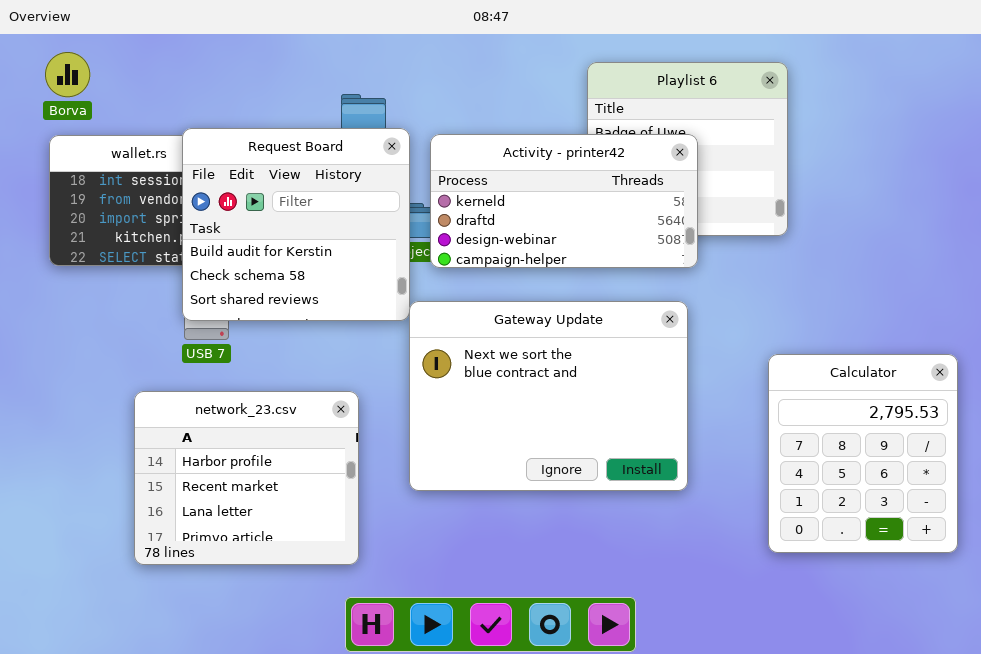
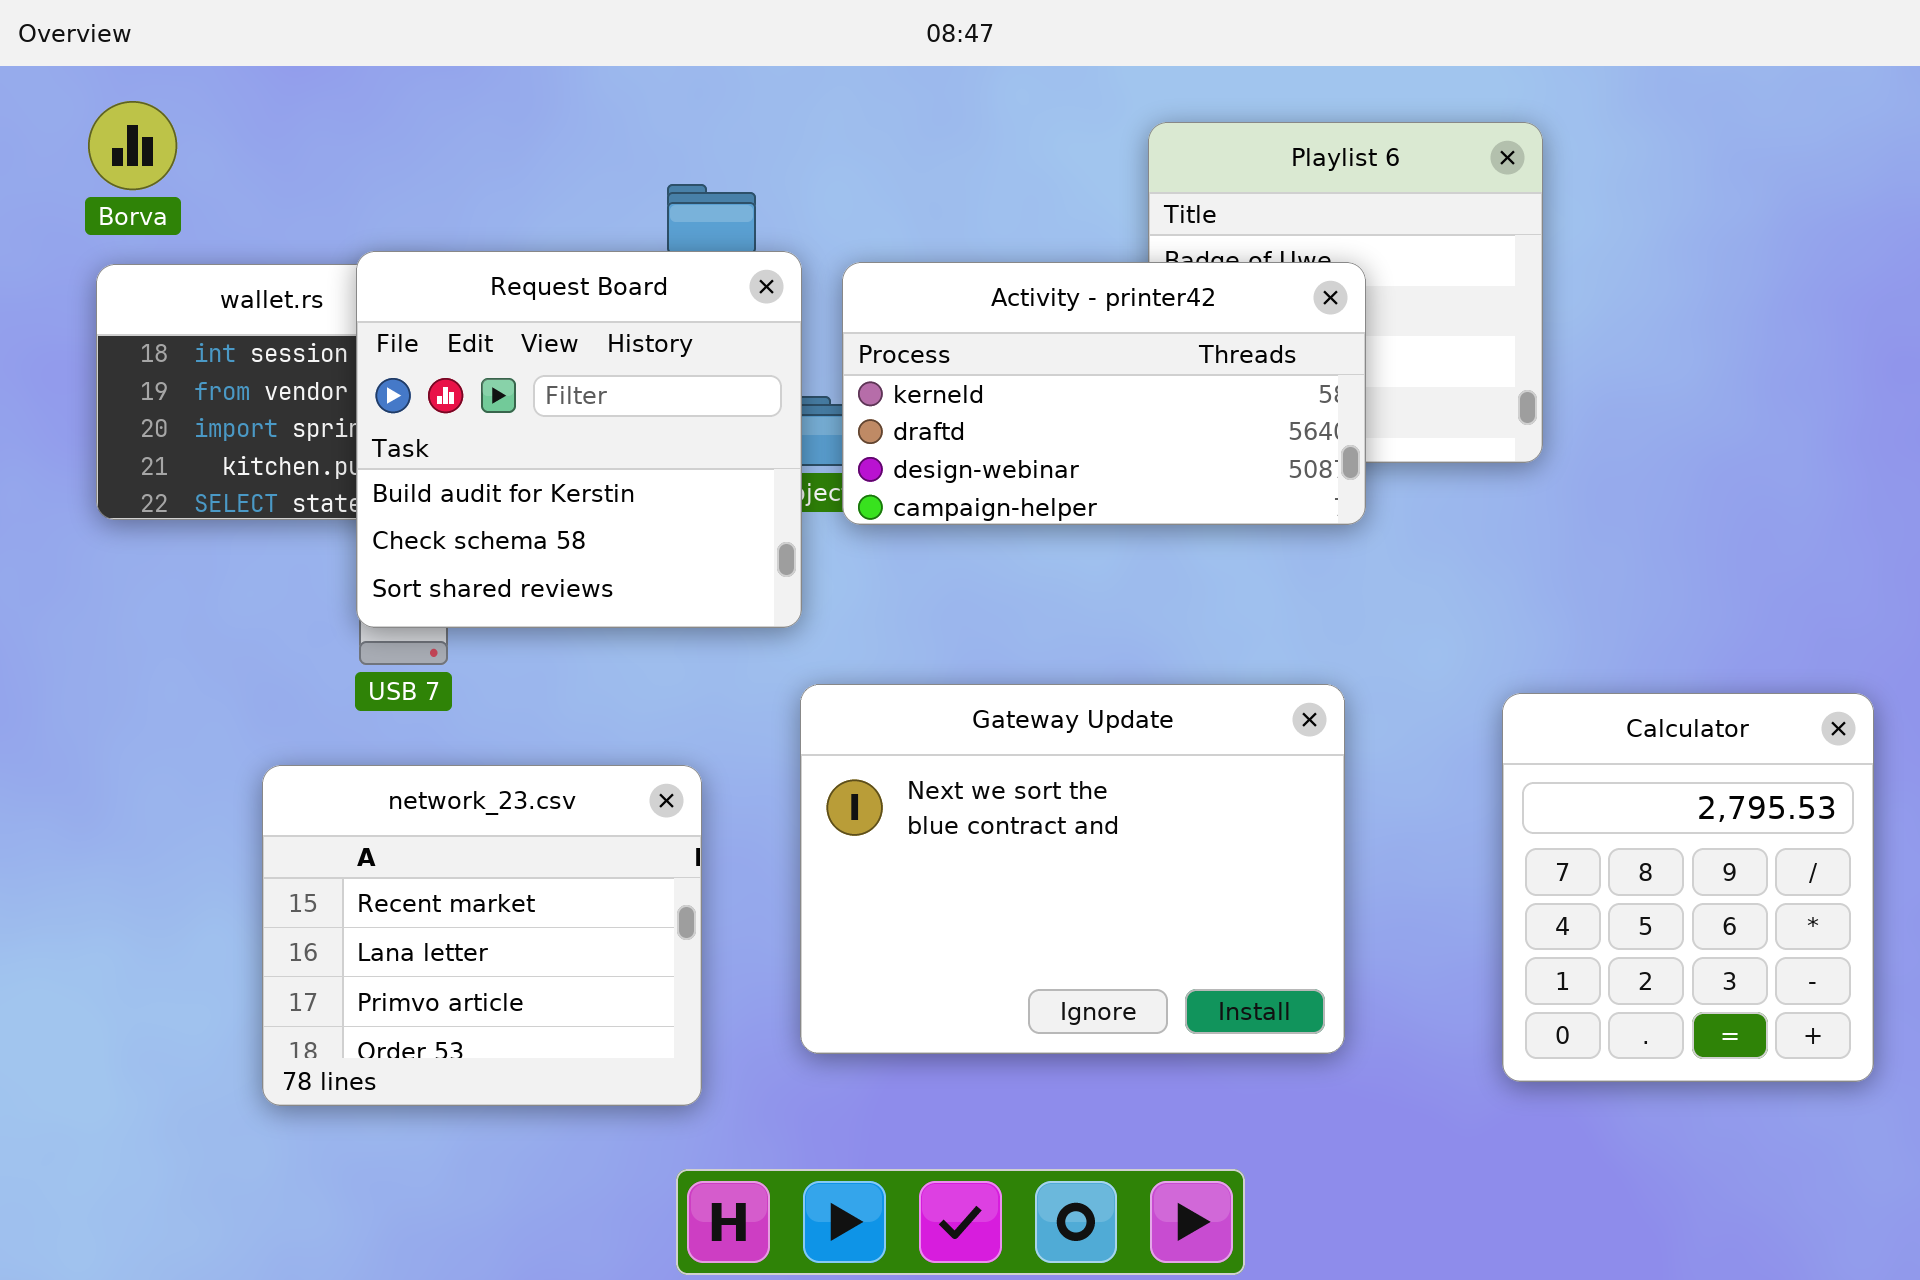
Gateway Update: [409,301,688,491] -> [800,684,1345,1054], moved
network_23.csv: [134,391,359,565] -> [262,765,702,1106], scrolled down 1 row

